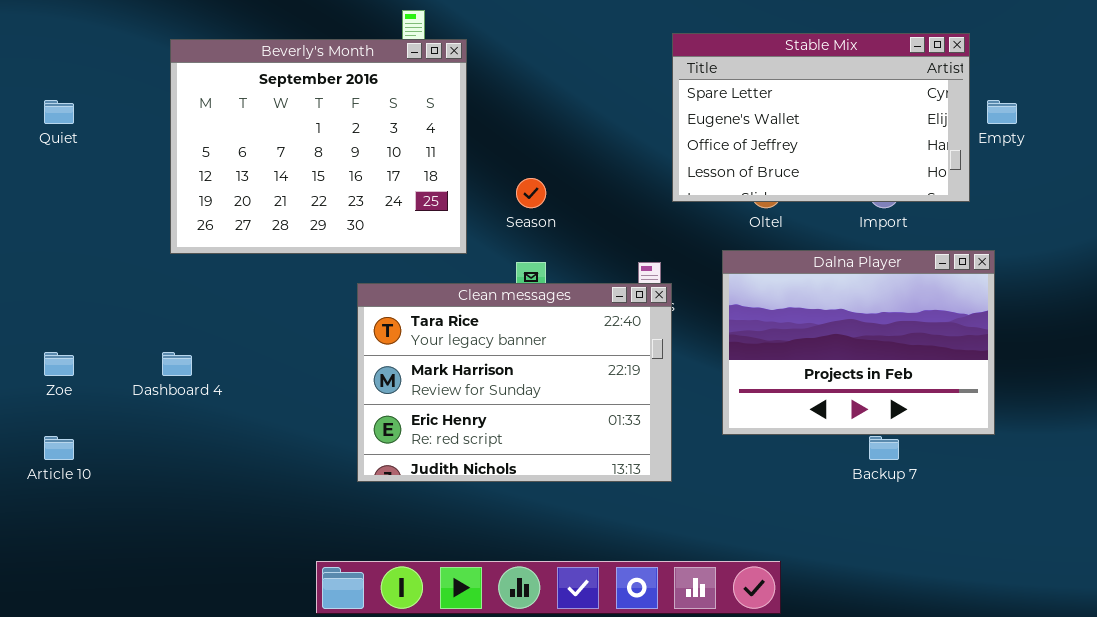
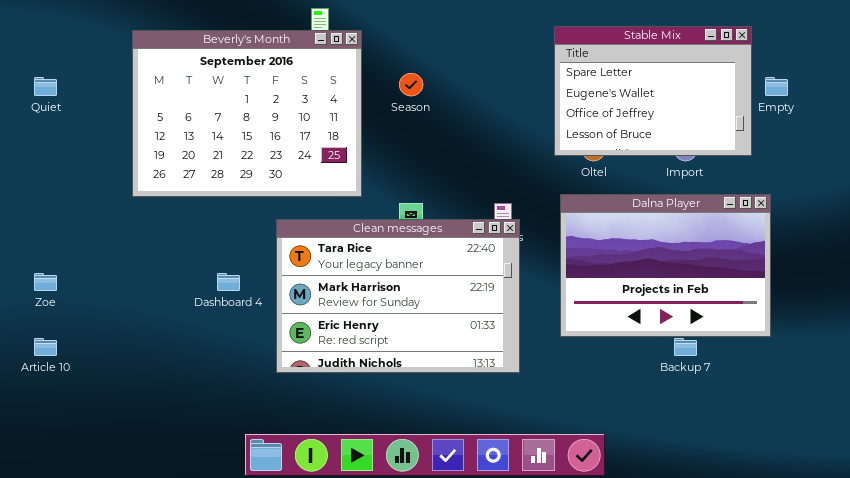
Stable Mix: [672,33,970,202] -> [554,26,752,156], resized
Season: [516,178,546,208] -> [399,73,423,96], moved
Dashboard 4: [162,352,192,376] -> [217,273,240,291], moved

